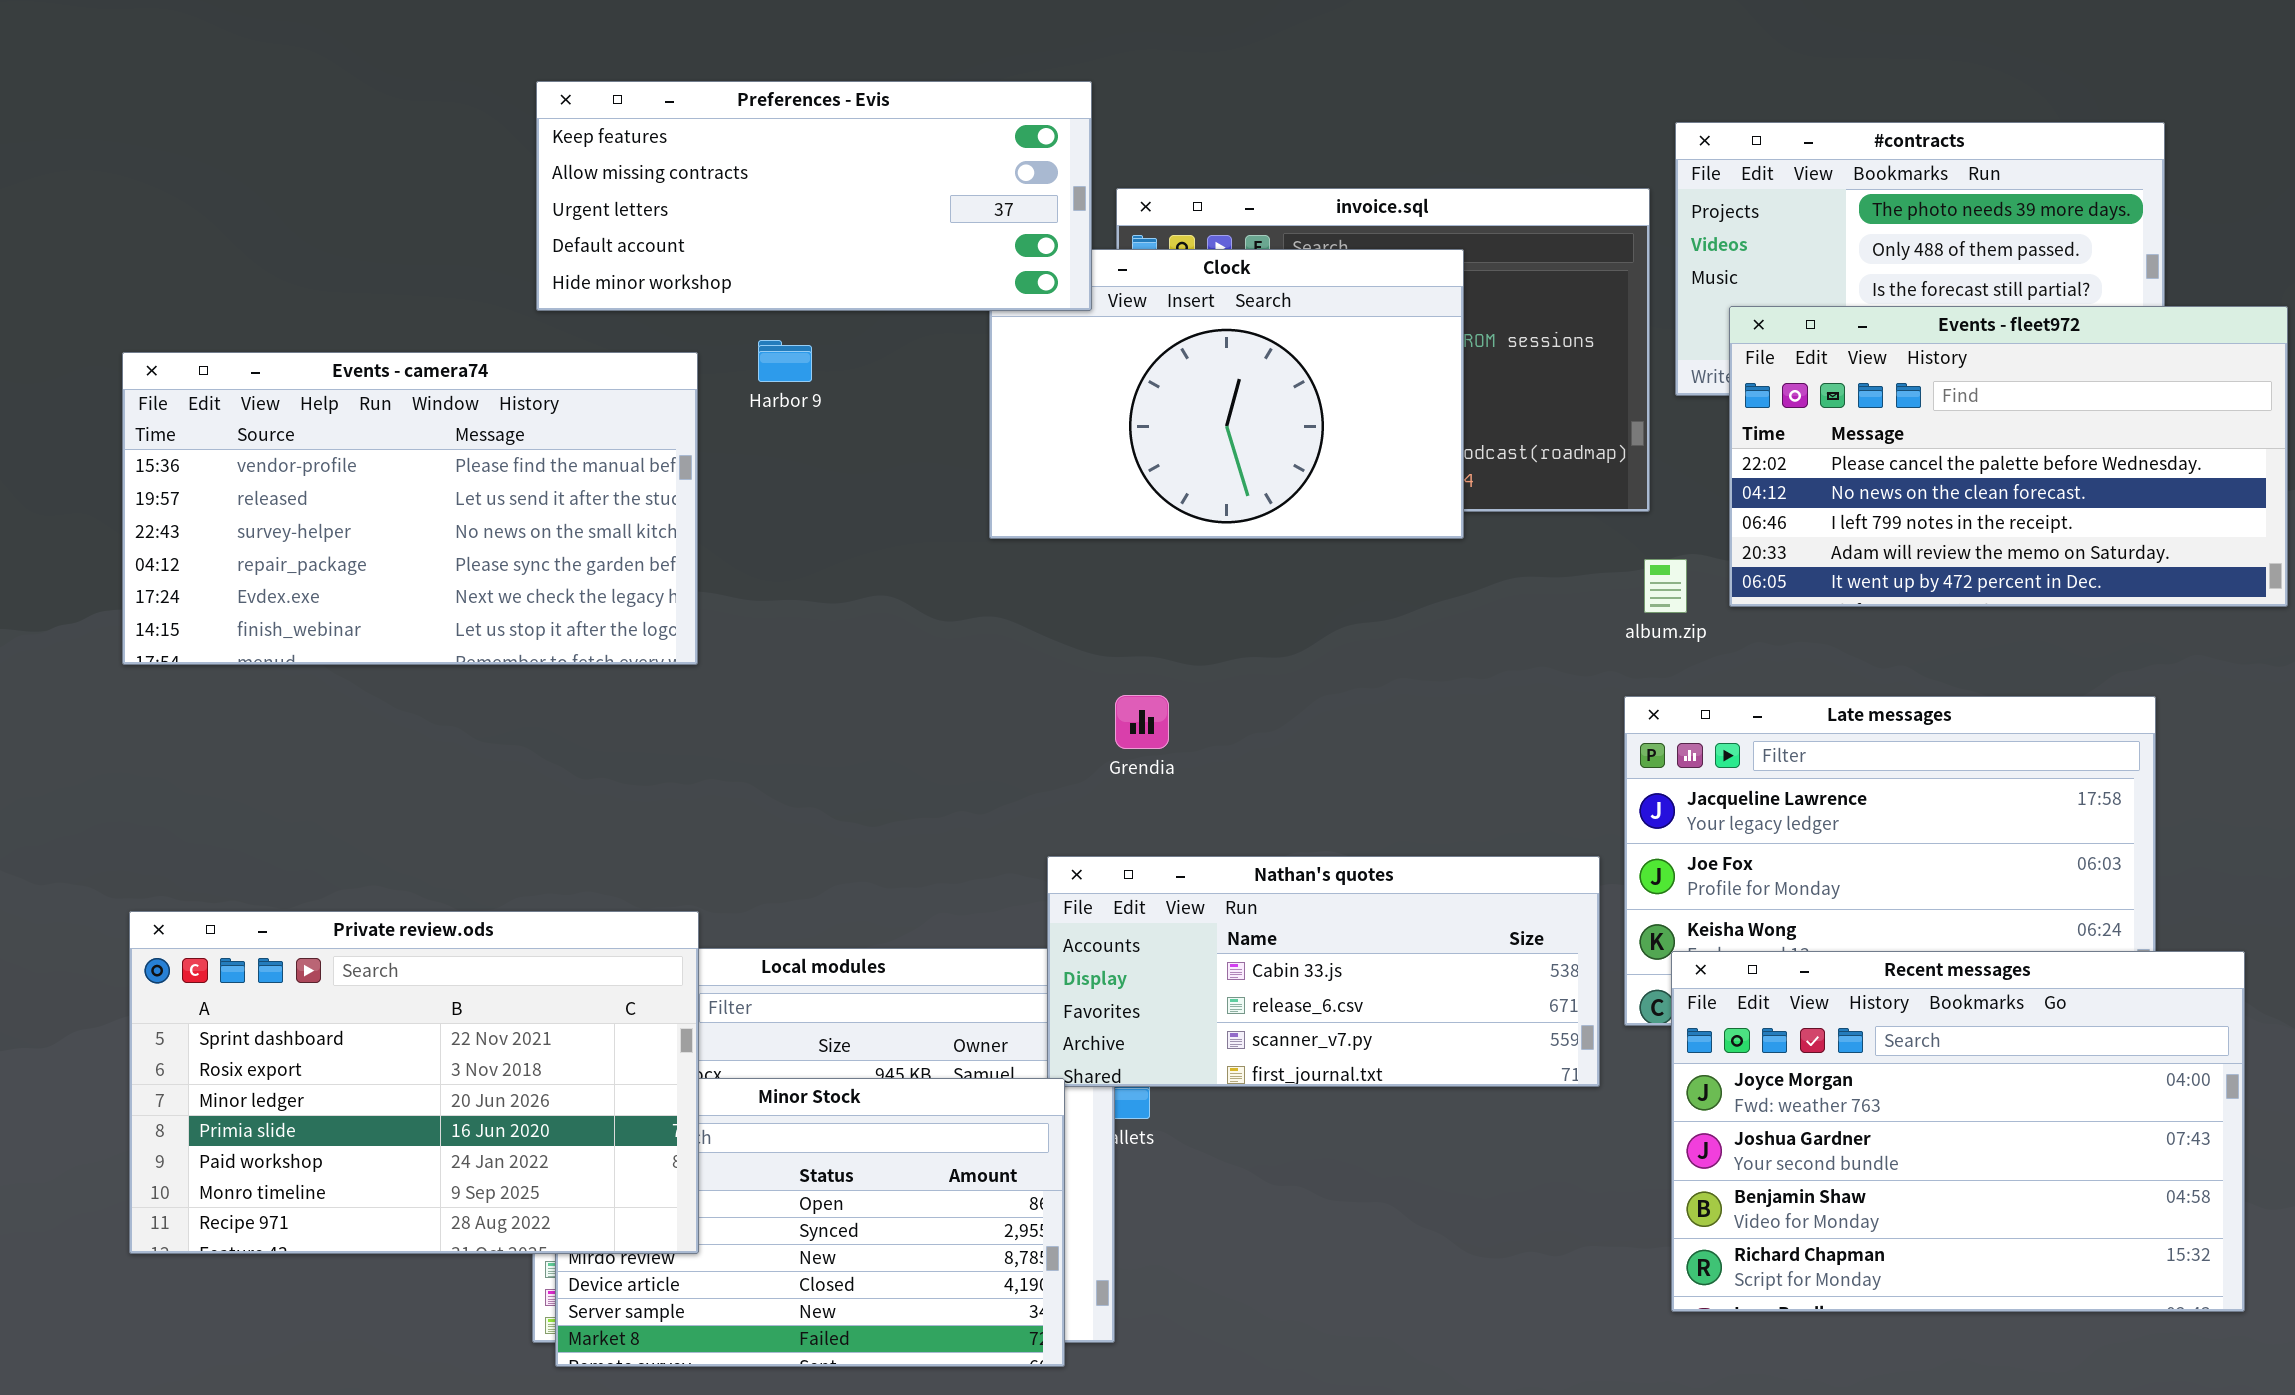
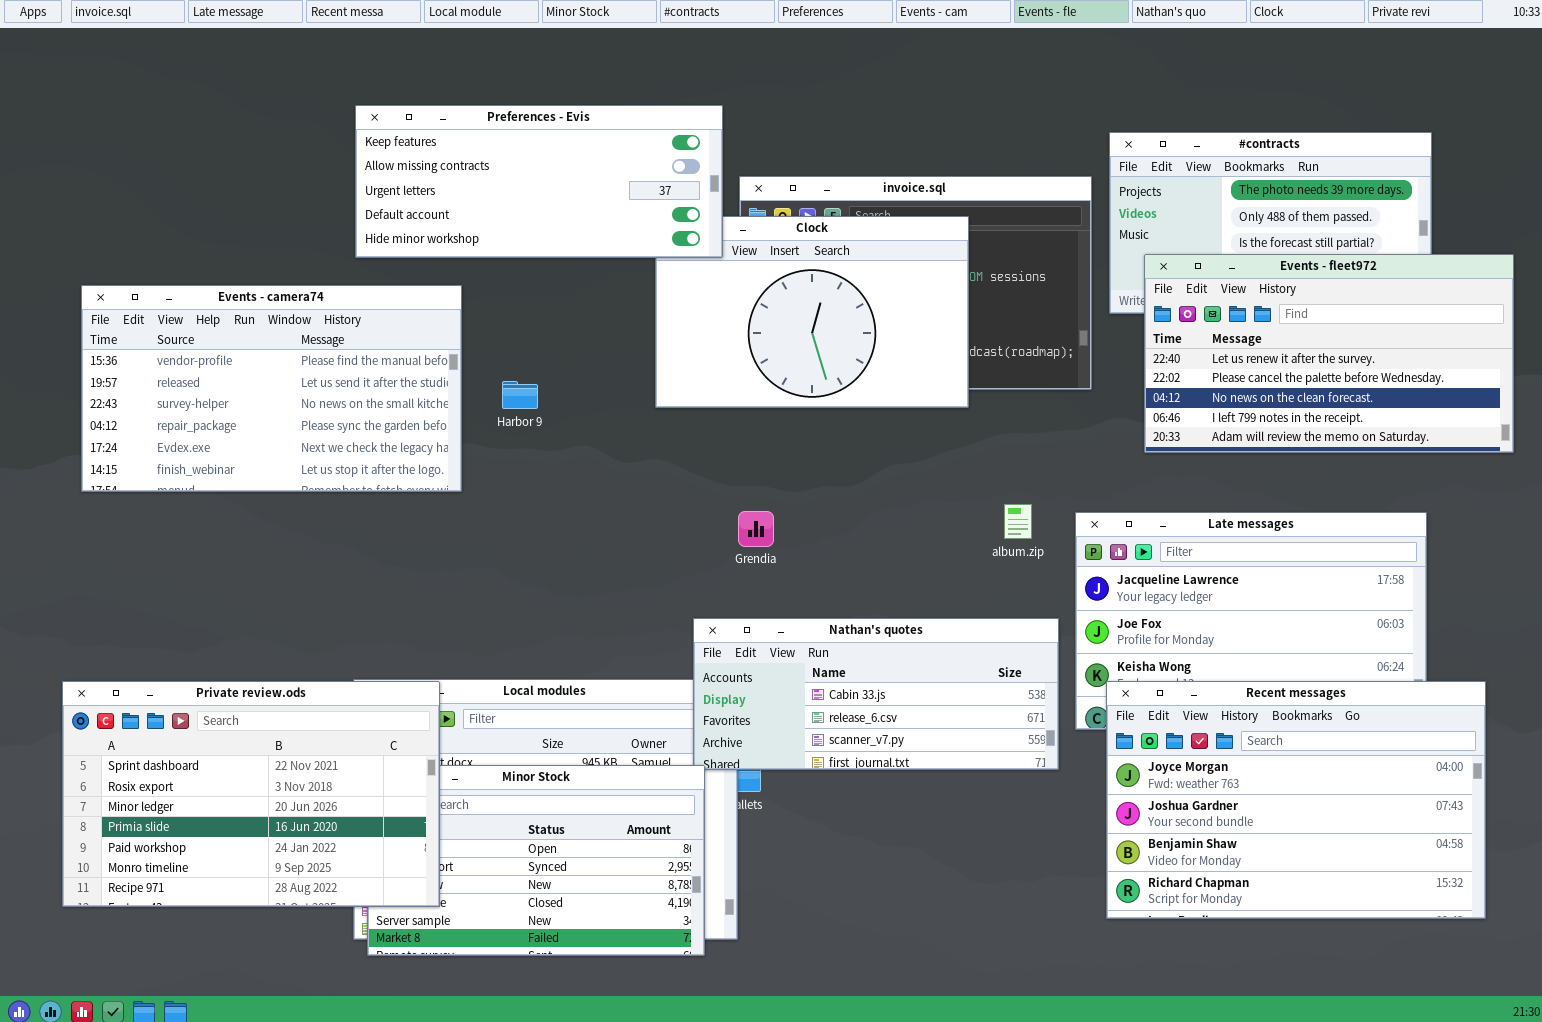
Events - fleet972: [1729,306,2288,607] -> [1144,254,1514,453], scrolled up 1 row
Harbor 9: [758,340,812,382] -> [502,381,538,409], moved
album.zip: [1644,559,1687,613] -> [1004,504,1032,539], moved
Private review.ods: [129,911,699,1254] -> [62,681,440,907], moved

